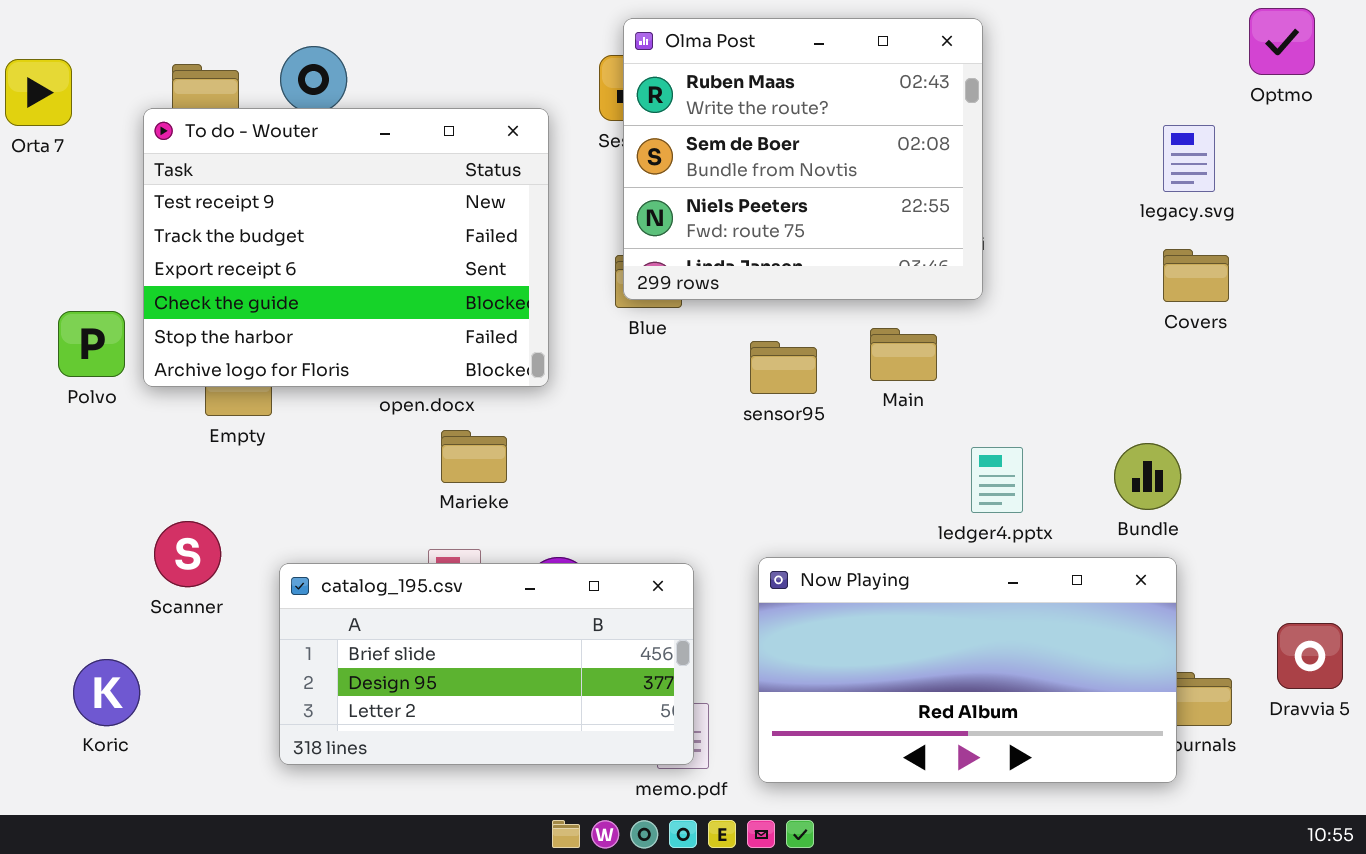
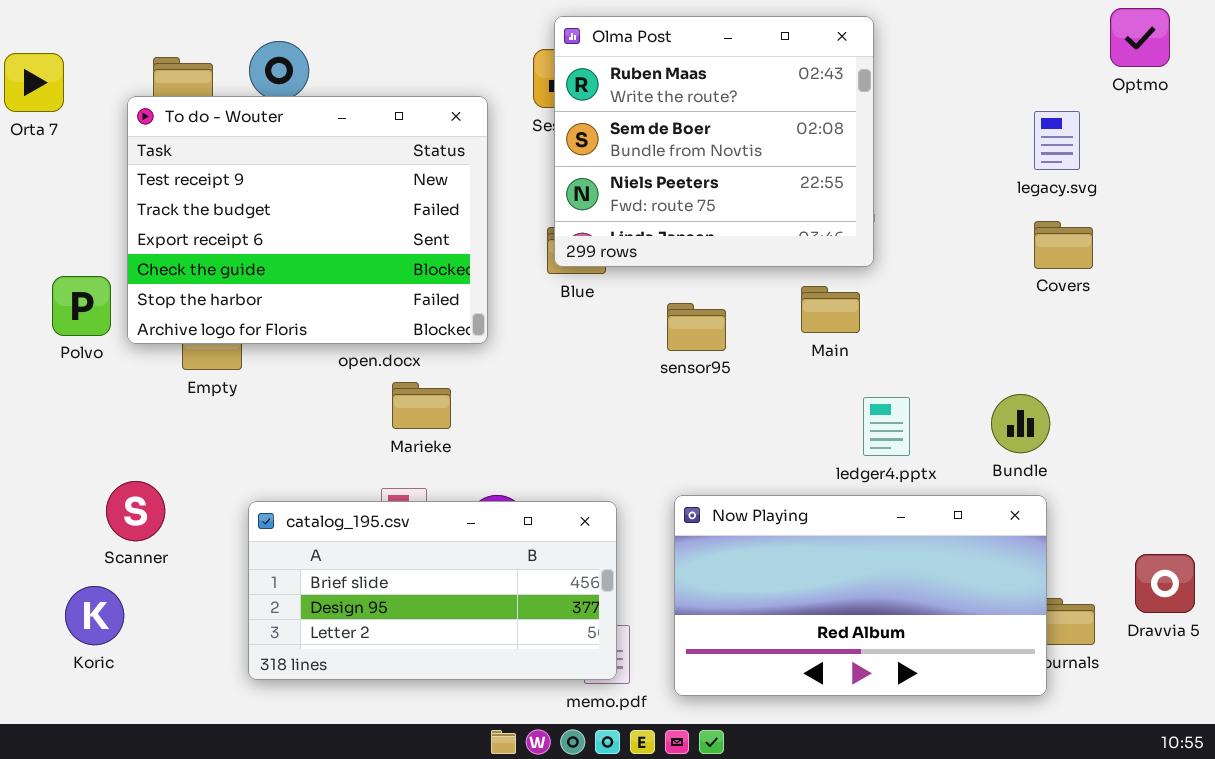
Main: [870,328,937,381] -> [801,286,860,333], moved
Scanner: [154,521,221,587] -> [106,481,165,541], moved

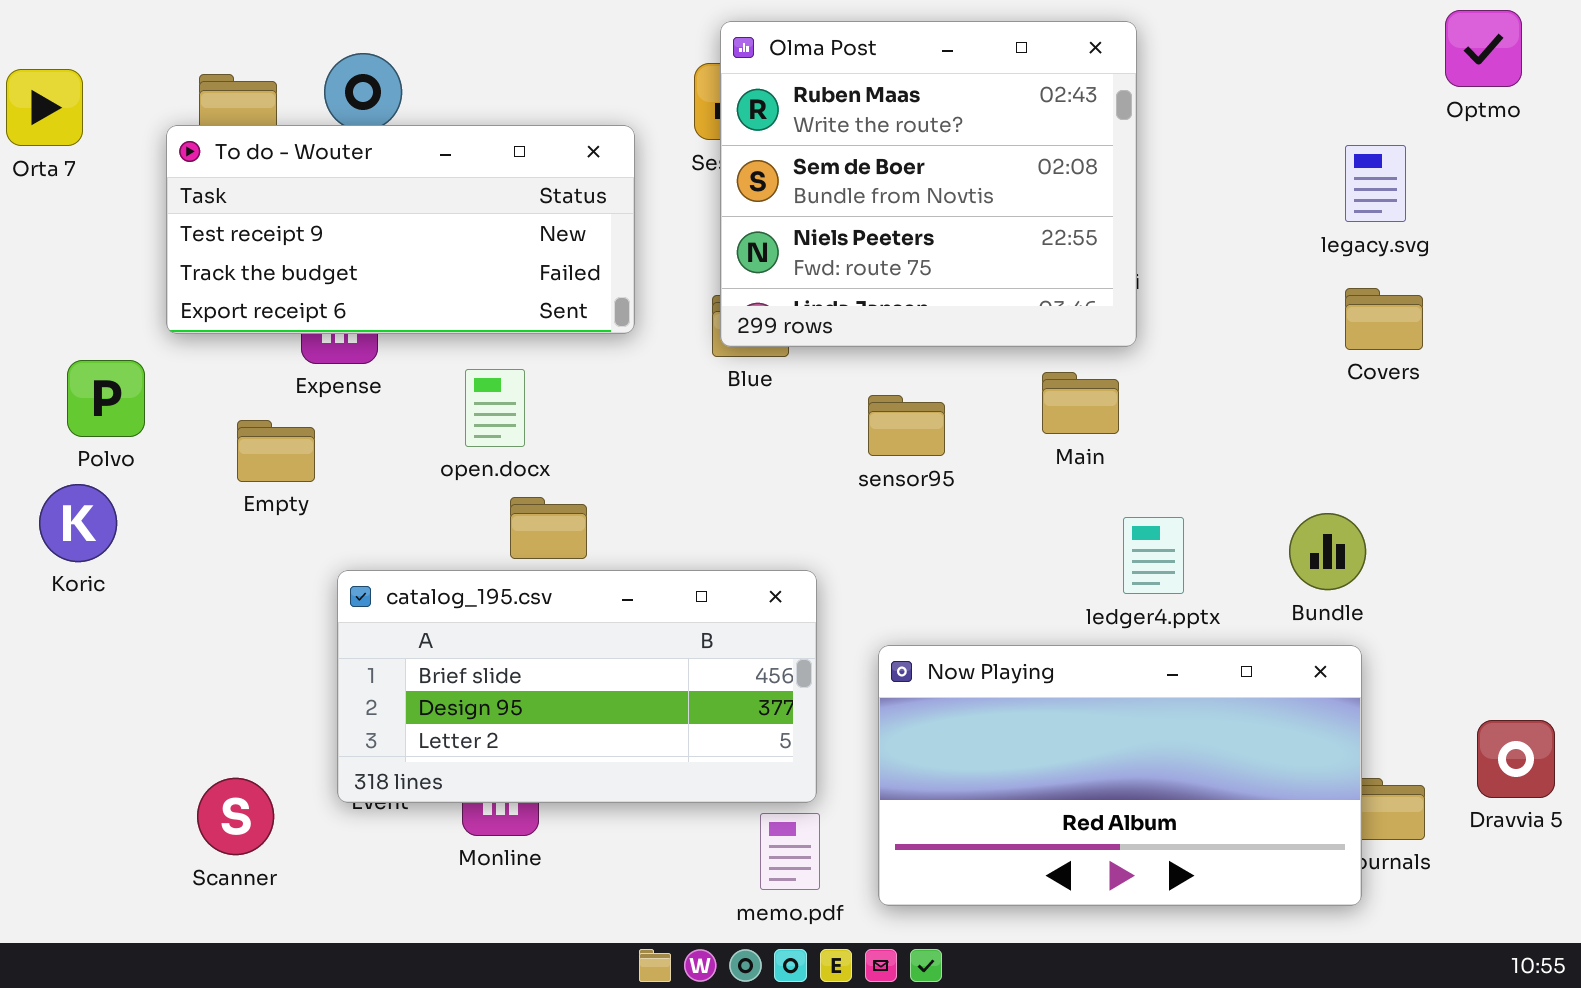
To do - Wouter: [127,96,488,344] -> [166,125,635,334], resized
Scanner: [106,481,165,541] -> [197,778,274,855], moved
catalog_195.csv: [248,501,617,680] -> [337,570,817,803], moved
Koric: [65,586,124,645] -> [39,484,117,562], moved

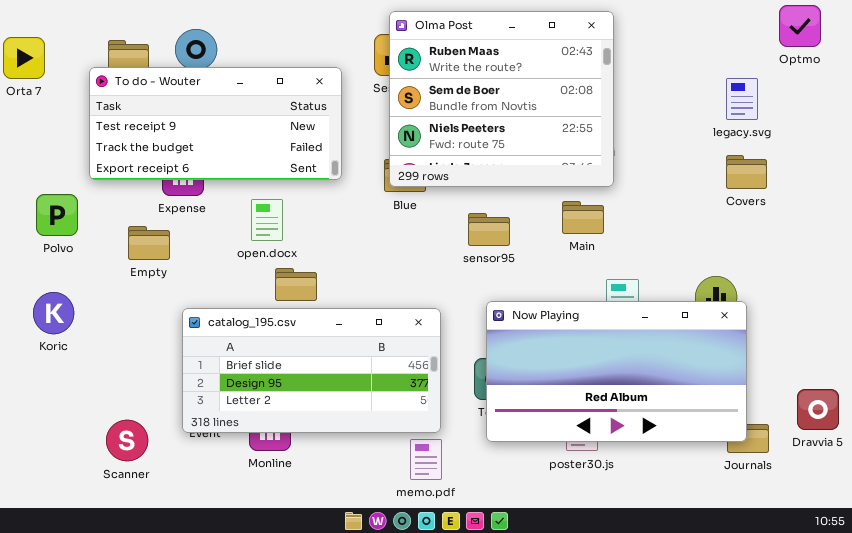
Koric: [39,484,117,562] -> [33,292,74,334], moved
Now Playing: [878,645,1362,906] -> [486,301,747,442], moved

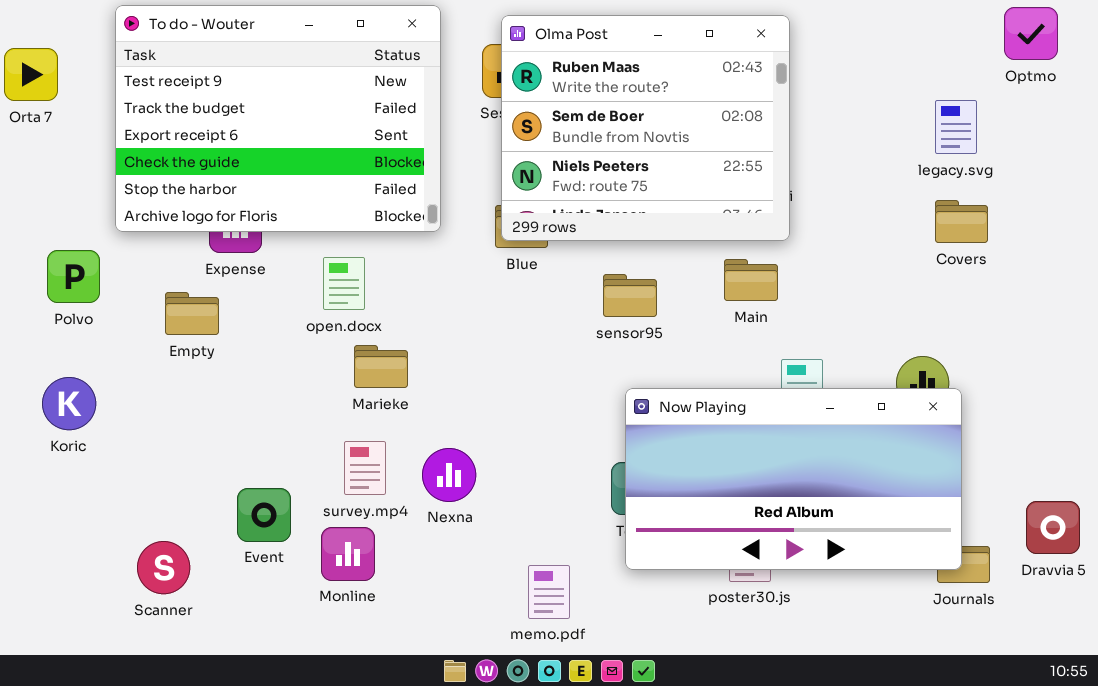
To do - Wouter: [89,67,342,180] -> [115,5,441,232], resized
catalog_195.csv: [182,308,441,433] -> none, closed

